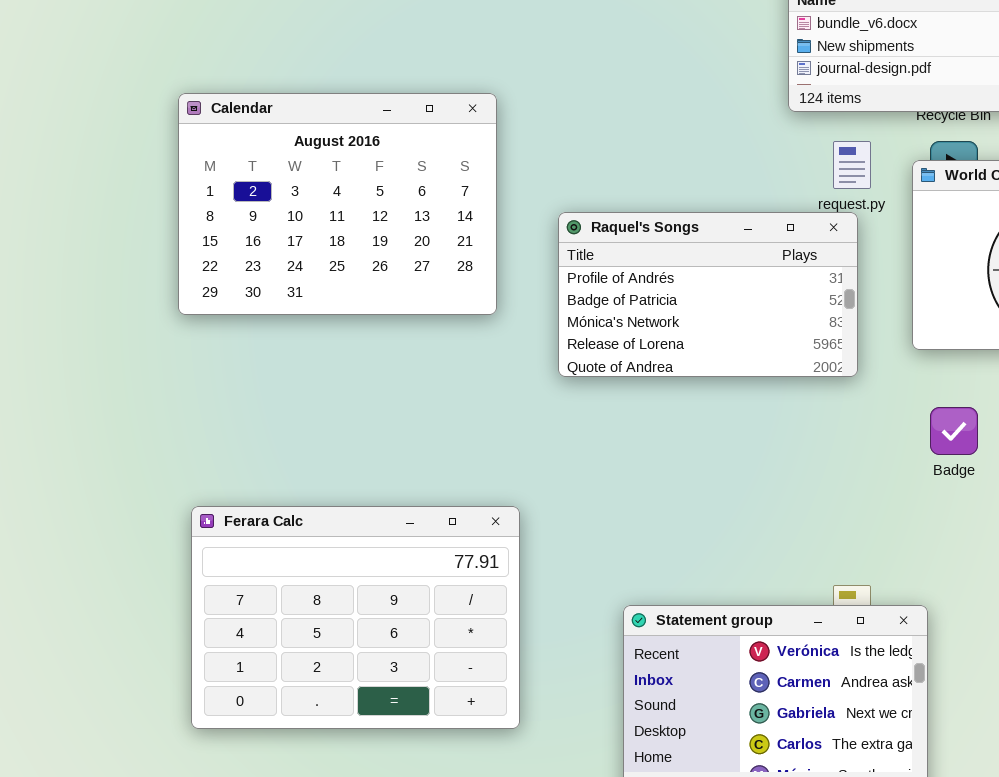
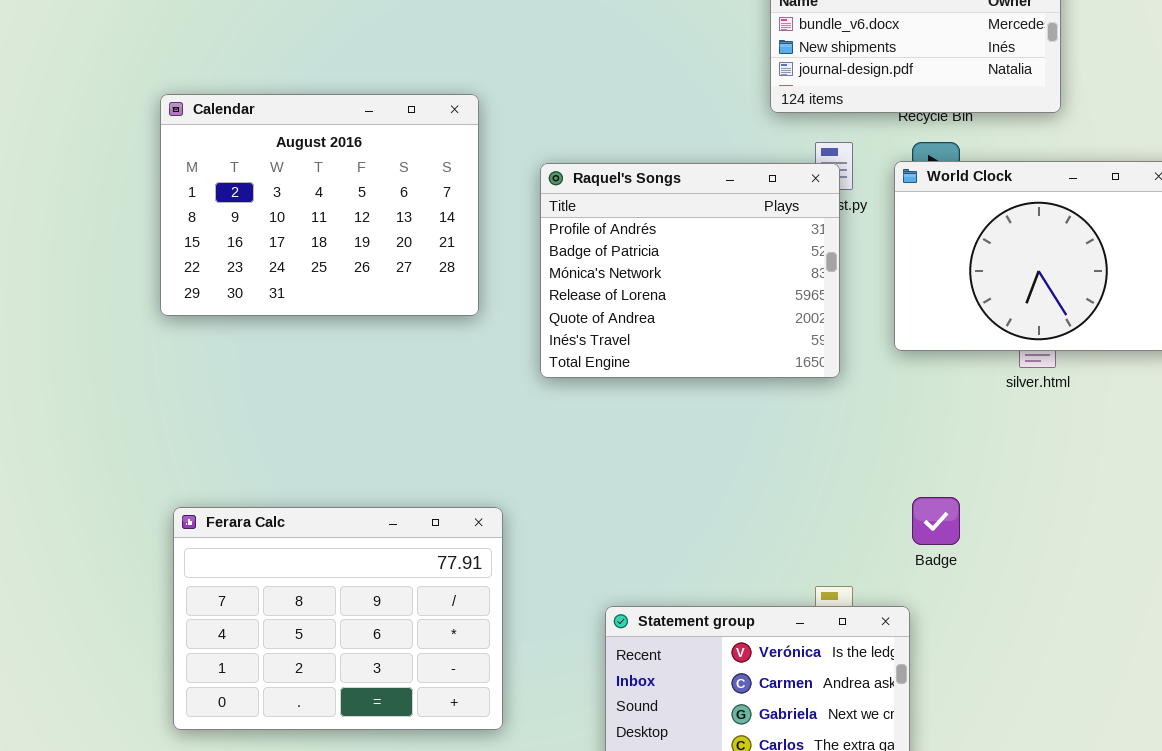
Raquel's Songs: [558,212,858,377] -> [540,163,840,378], resized
Badge: [930,407,978,455] -> [912,497,960,545], moved

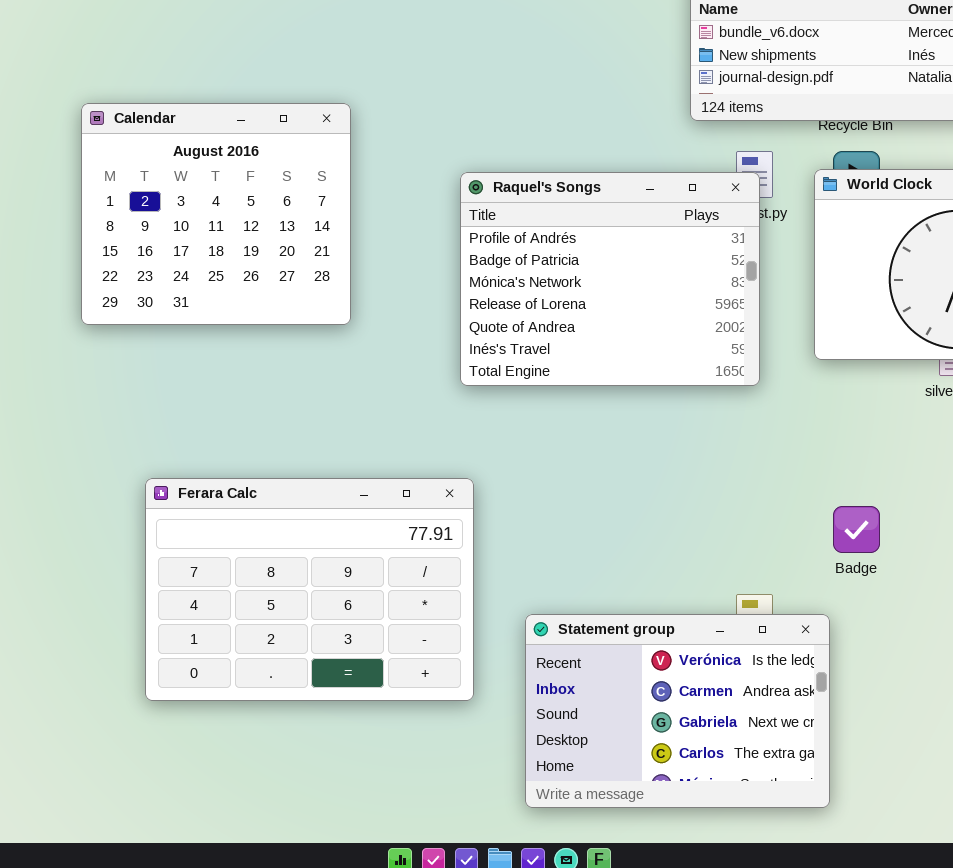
Calendar: [160,94,479,316] -> [81,103,351,325], resized
Ferara Calc: [173,507,503,730] -> [145,478,474,701], moved

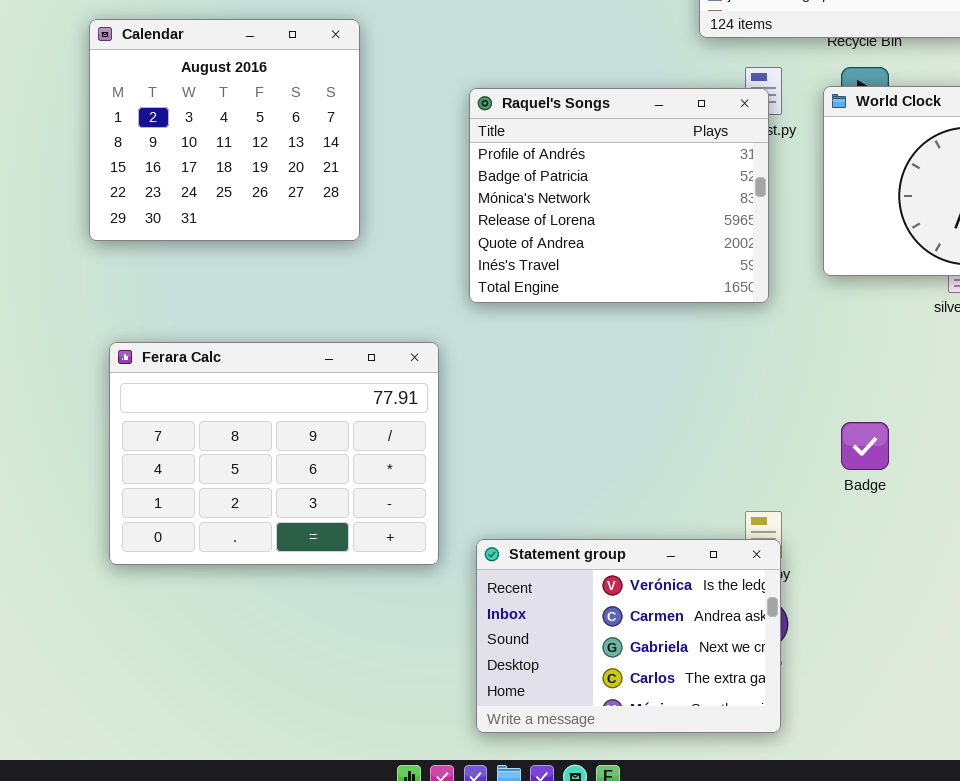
Ferara Calc: [145,478,474,701] -> [109,342,439,565], moved
Statement group: [525,614,830,808] -> [476,539,781,733], moved

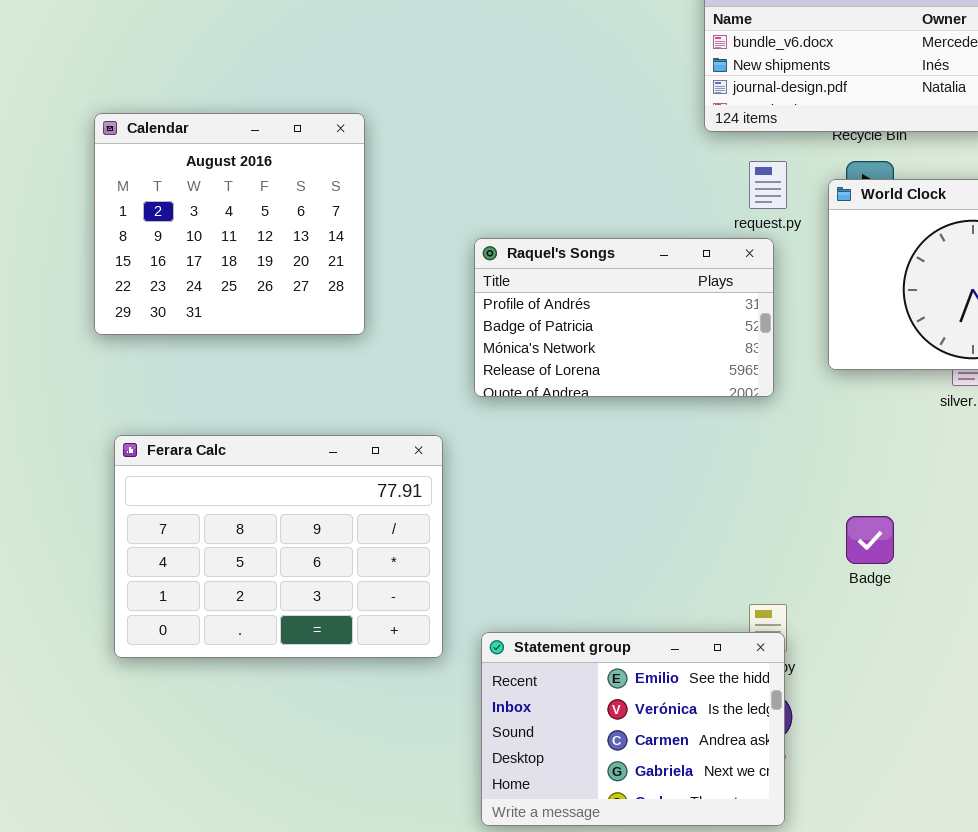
Raquel's Songs: [469,88,769,303] -> [474,238,774,397], resized
Statement group: [476,539,781,733] -> [481,632,785,826], scrolled up 1 row

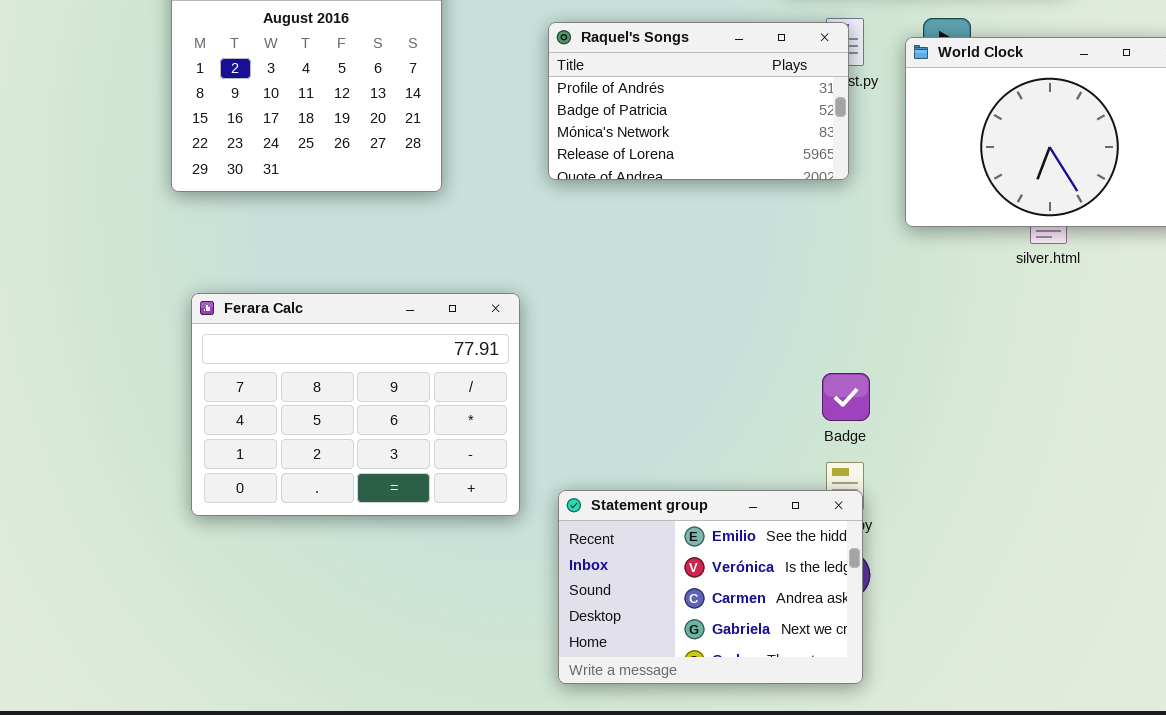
Raquel's Songs: [474,238,774,397] -> [548,22,849,180], moved
Badge: [846,516,894,564] -> [822,373,870,421], moved

